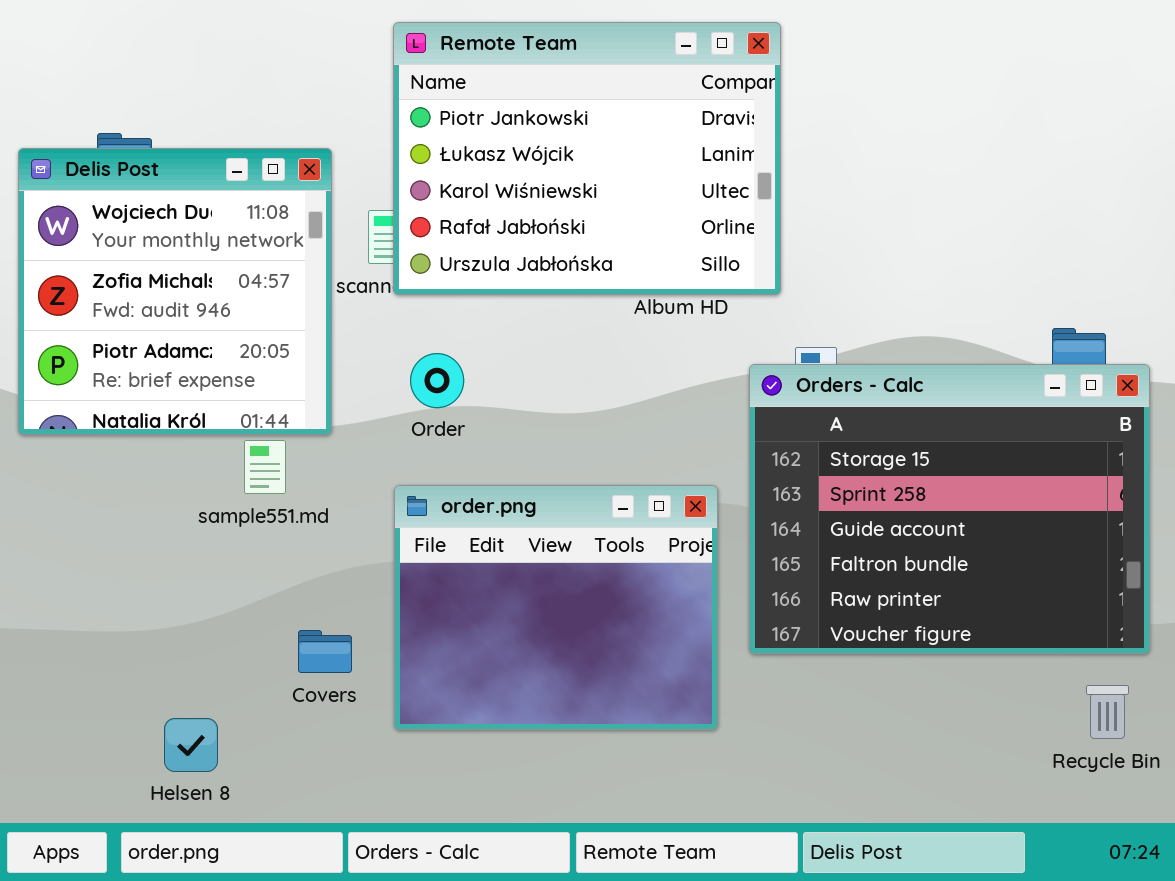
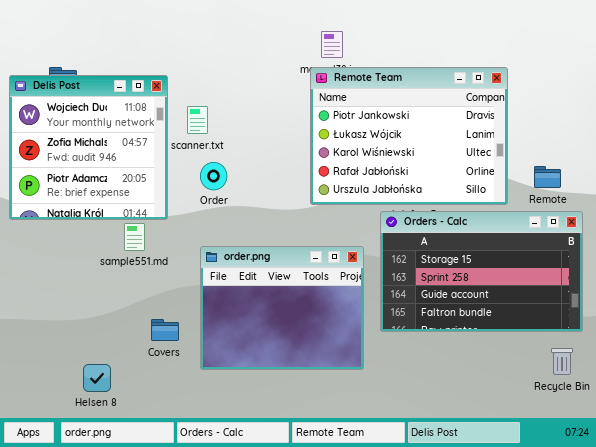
Remote Team: [393,22,781,295] -> [310,67,508,205], moved
Order: [410,353,464,408] -> [200,162,227,190], moved
Orders - Calc: [749,364,1150,654] -> [380,211,583,332], resized

